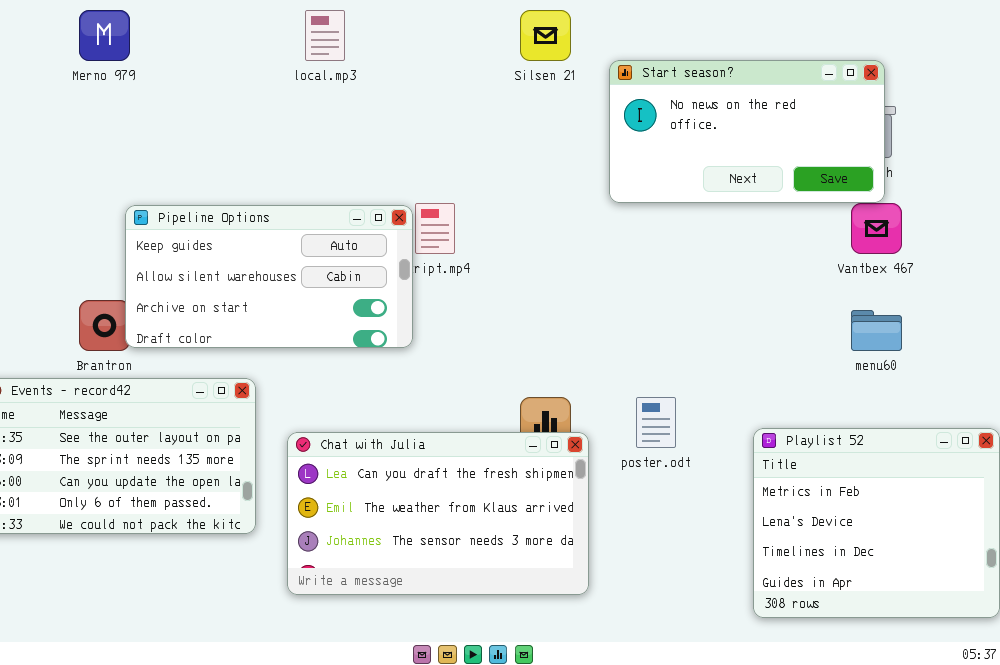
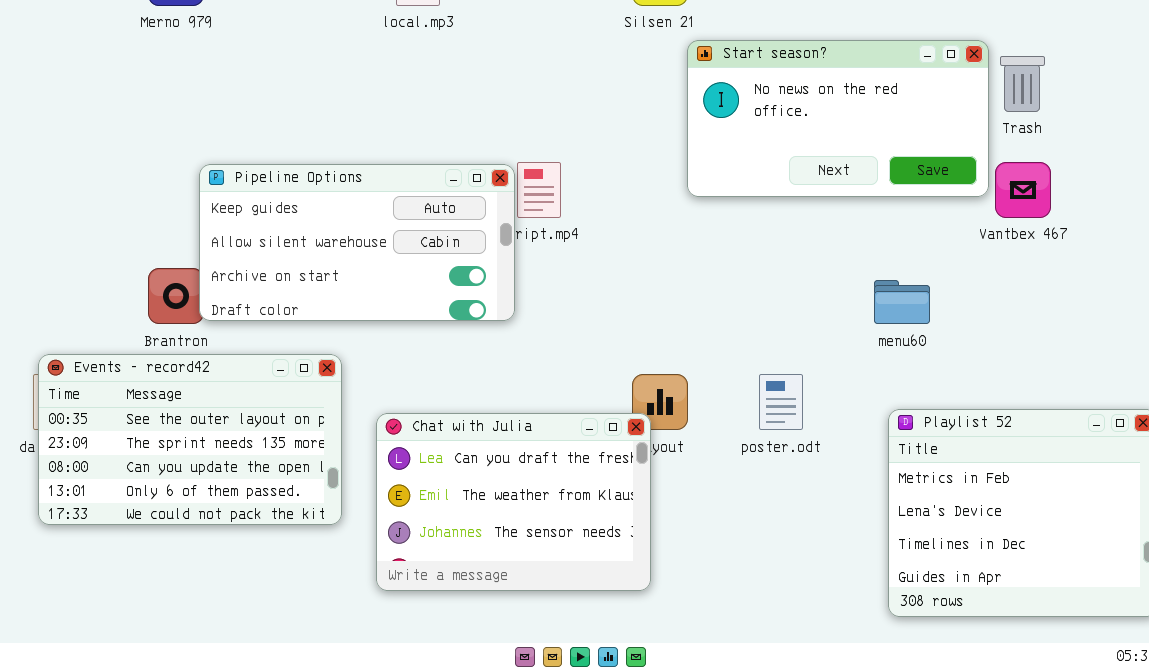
Start season?: [609,60,885,203] -> [687,40,989,197], moved
menu60: [851,310,902,351] -> [874,280,930,324], moved
Chat with Julia: [287,432,589,595] -> [376,413,651,591], resized

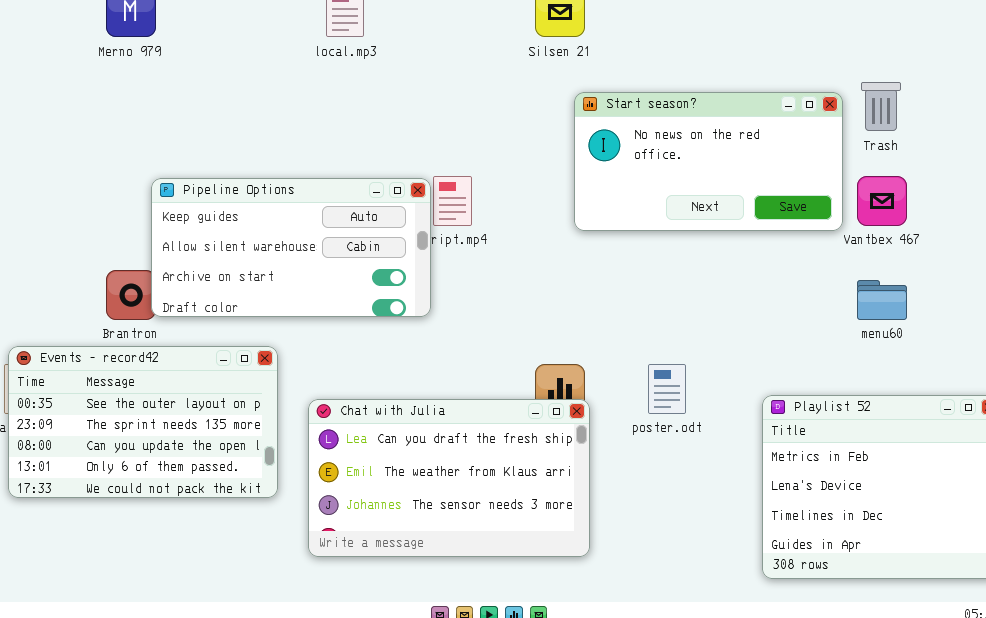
Start season?: [687,40,989,197] -> [574,92,843,231], moved
menu60: [874,280,930,324] -> [857,280,907,320], moved
Chat with Julia: [376,413,651,591] -> [308,399,590,557], resized

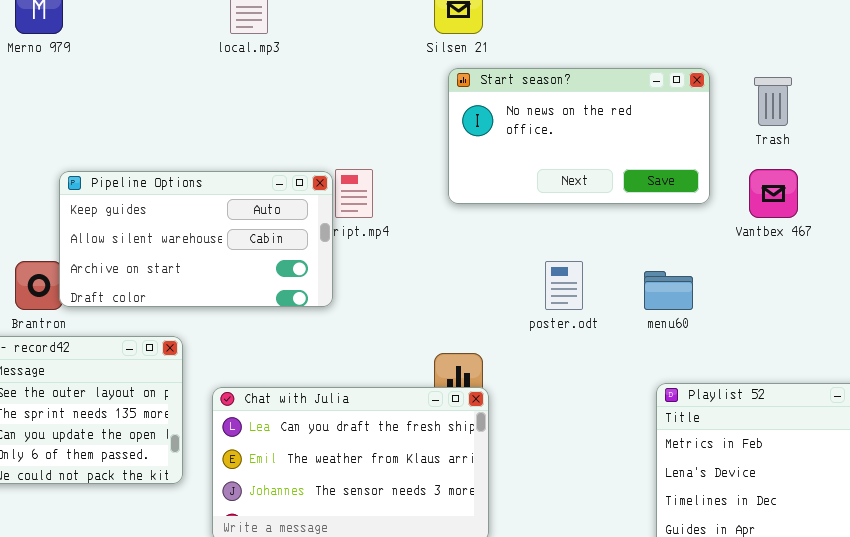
Start season?: [574,92,843,231] -> [448,68,710,204], moved
menu60: [857,280,907,320] -> [644,271,693,310], moved
poster.odt: [648,364,686,414] -> [545,261,583,310], moved

